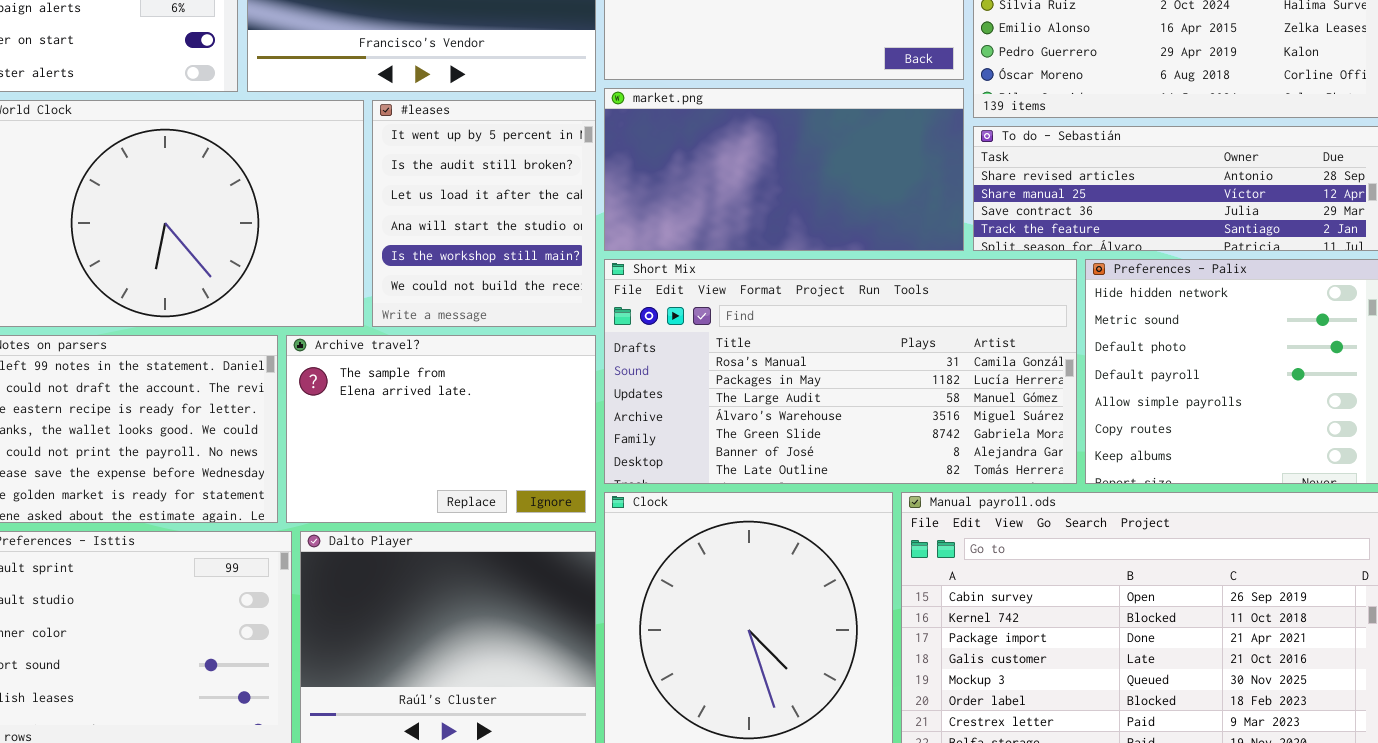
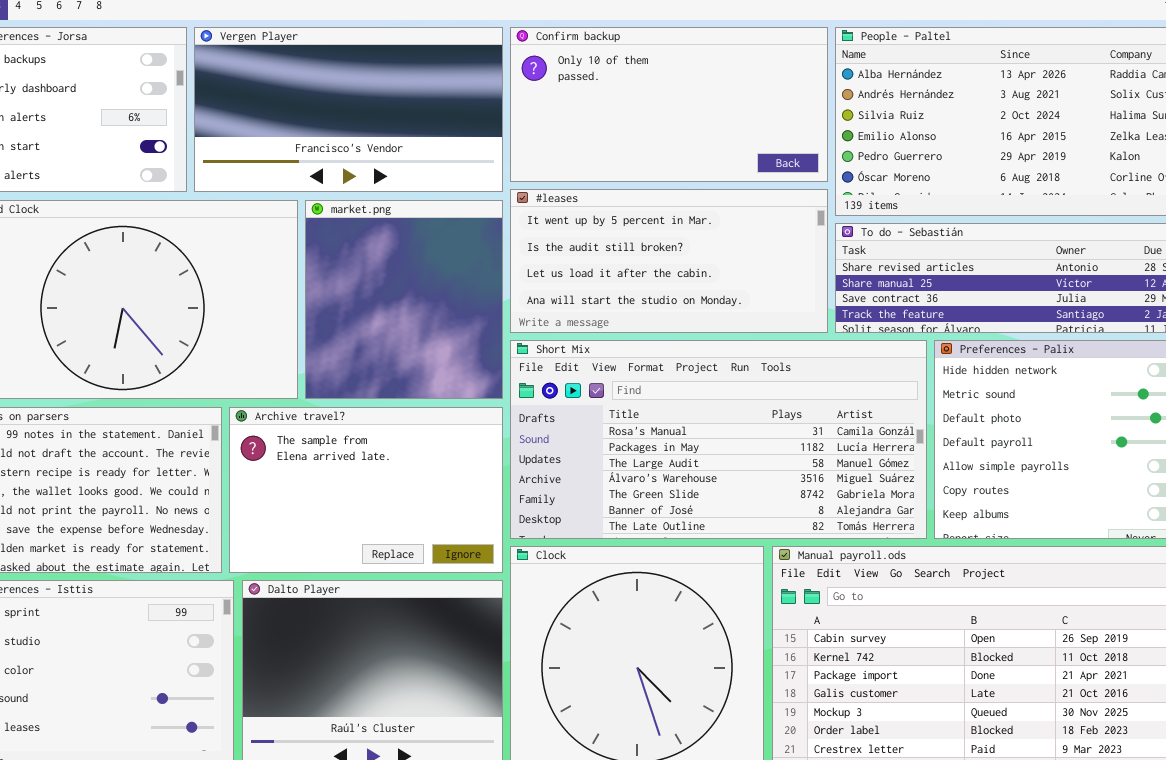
market.png: [604,88,964,251] -> [305,200,503,399], moved, resized
#leases: [372,100,596,327] -> [510,189,828,333], moved, resized

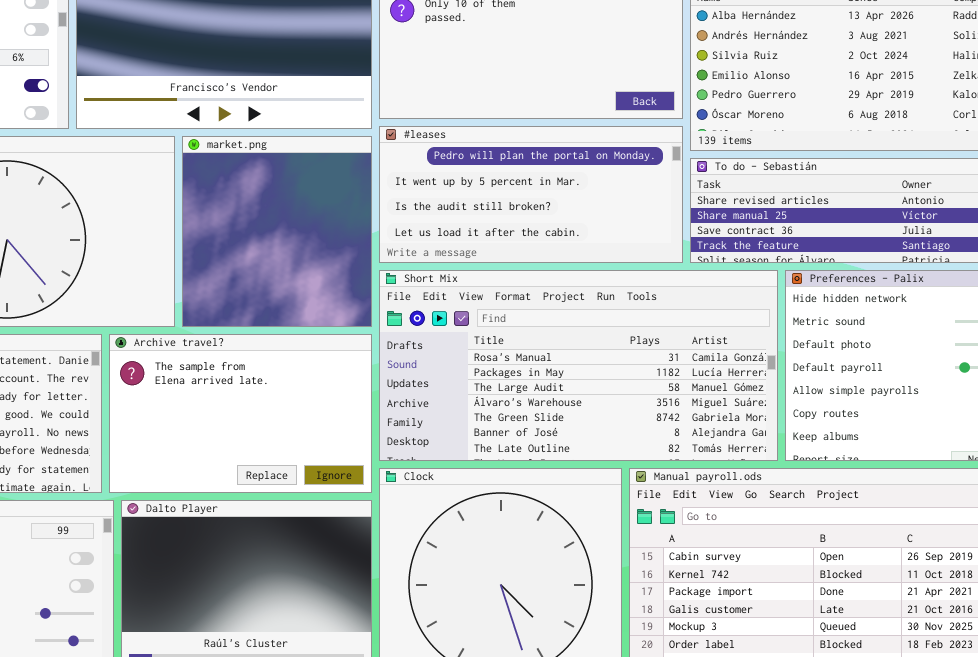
#leases: [510,189,828,333] -> [379,126,683,263], scrolled up 1 row

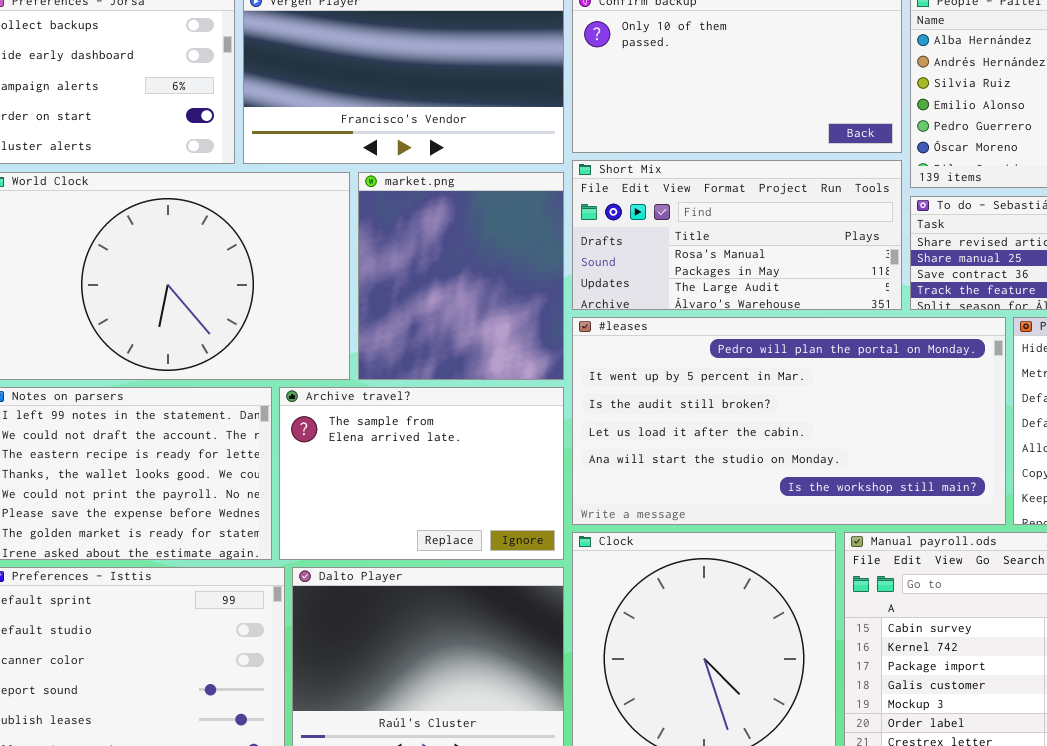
#leases: [379,126,683,263] -> [572,317,1006,525], moved, resized
Short Mix: [379,270,778,461] -> [572,160,902,310], moved, resized

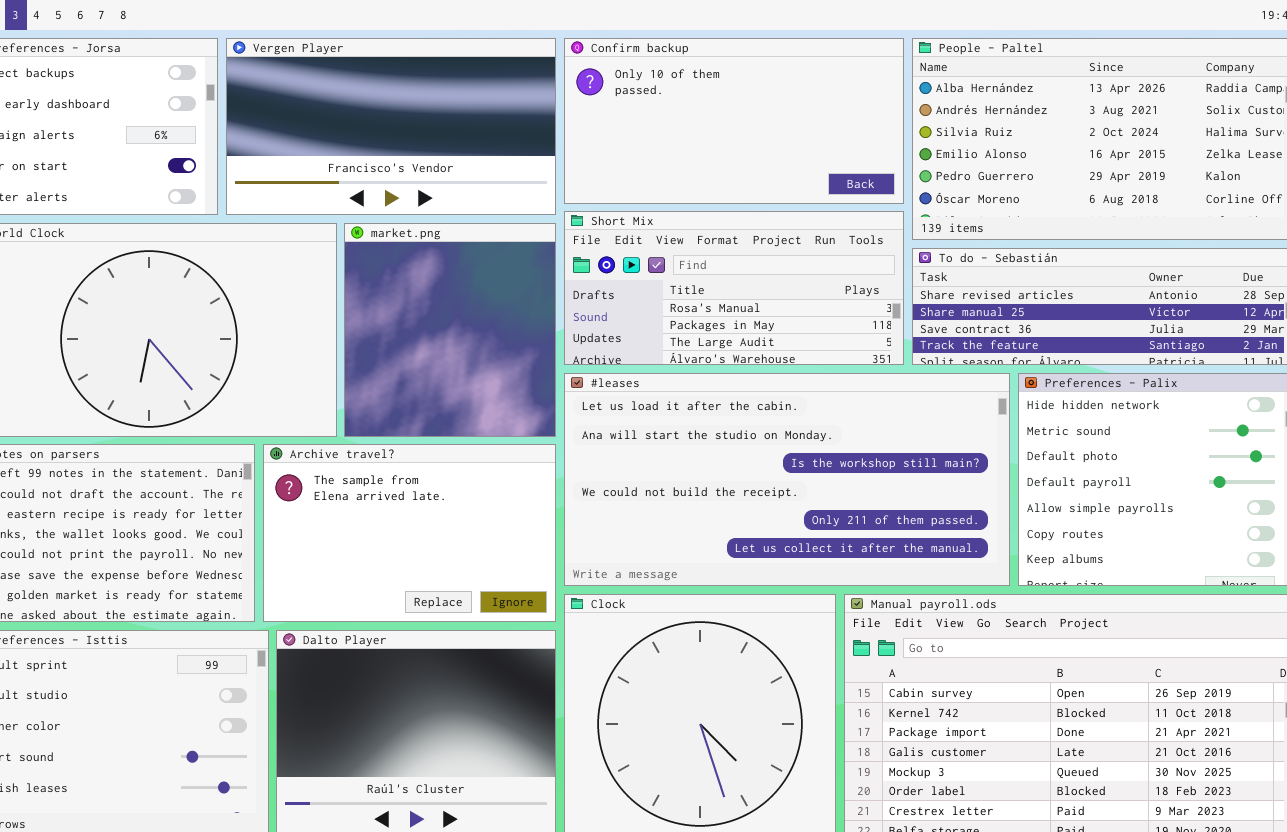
#leases: [572,317,1006,525] -> [564,373,1010,586], scrolled down 3 rows

